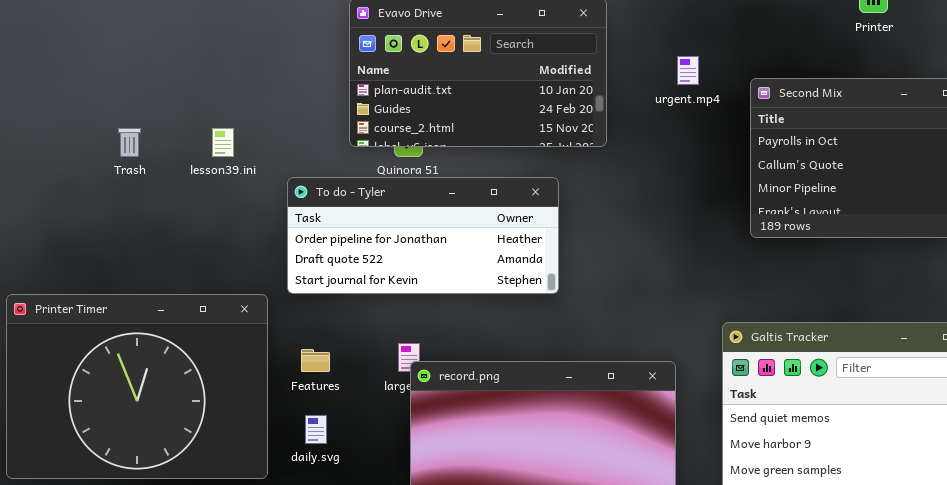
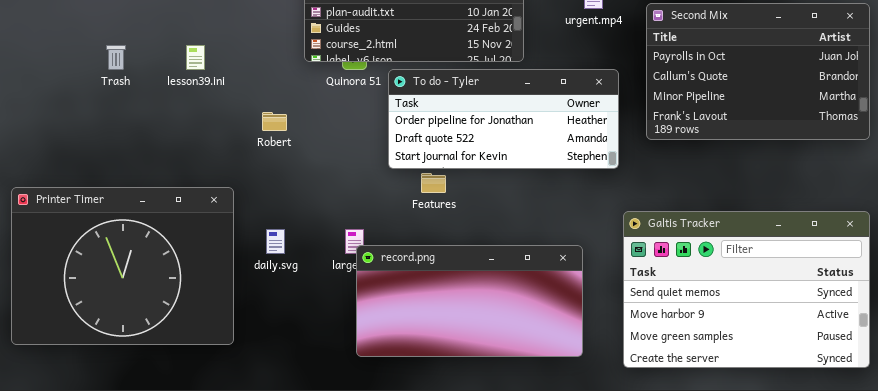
To do - Tyler: [287,177,559,294] -> [388,69,619,169], moved
Features: [301,349,330,372] -> [421,173,446,193], moved
daily.svg: [305,415,327,444] -> [266,229,285,254], moved

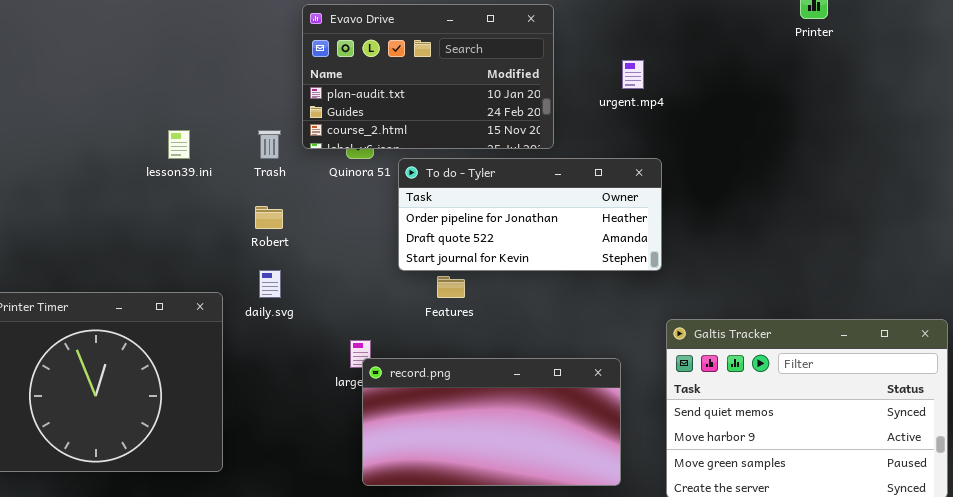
Second Mix: [646,3,870,140] -> none, closed
Trash: [106,45,126,70] -> [258,130,281,159], moved
daily.svg: [266,229,285,254] -> [259,270,281,298], moved

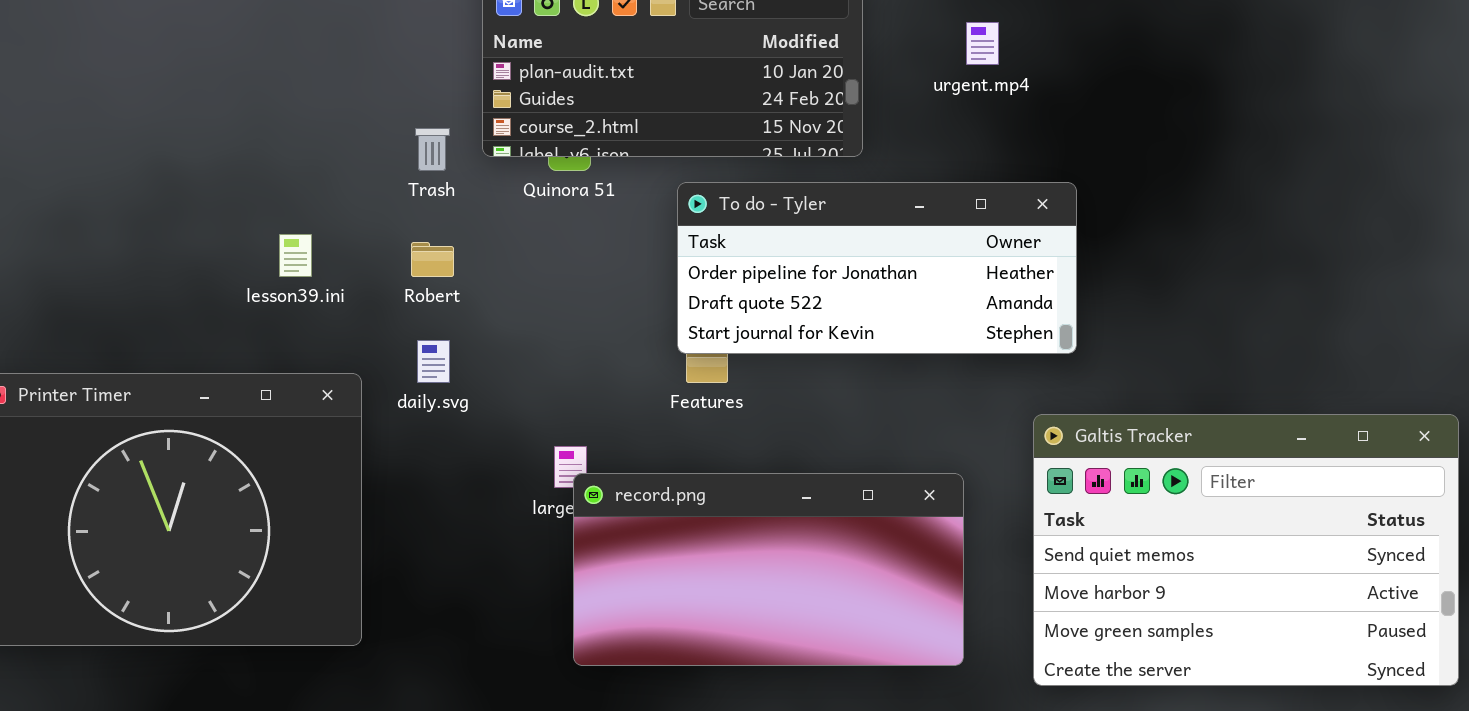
lesson39.ini: [168,130,190,159] -> [279,234,312,277], moved
To do - Tyler: [398,158,662,271] -> [677,182,1077,354], moved

